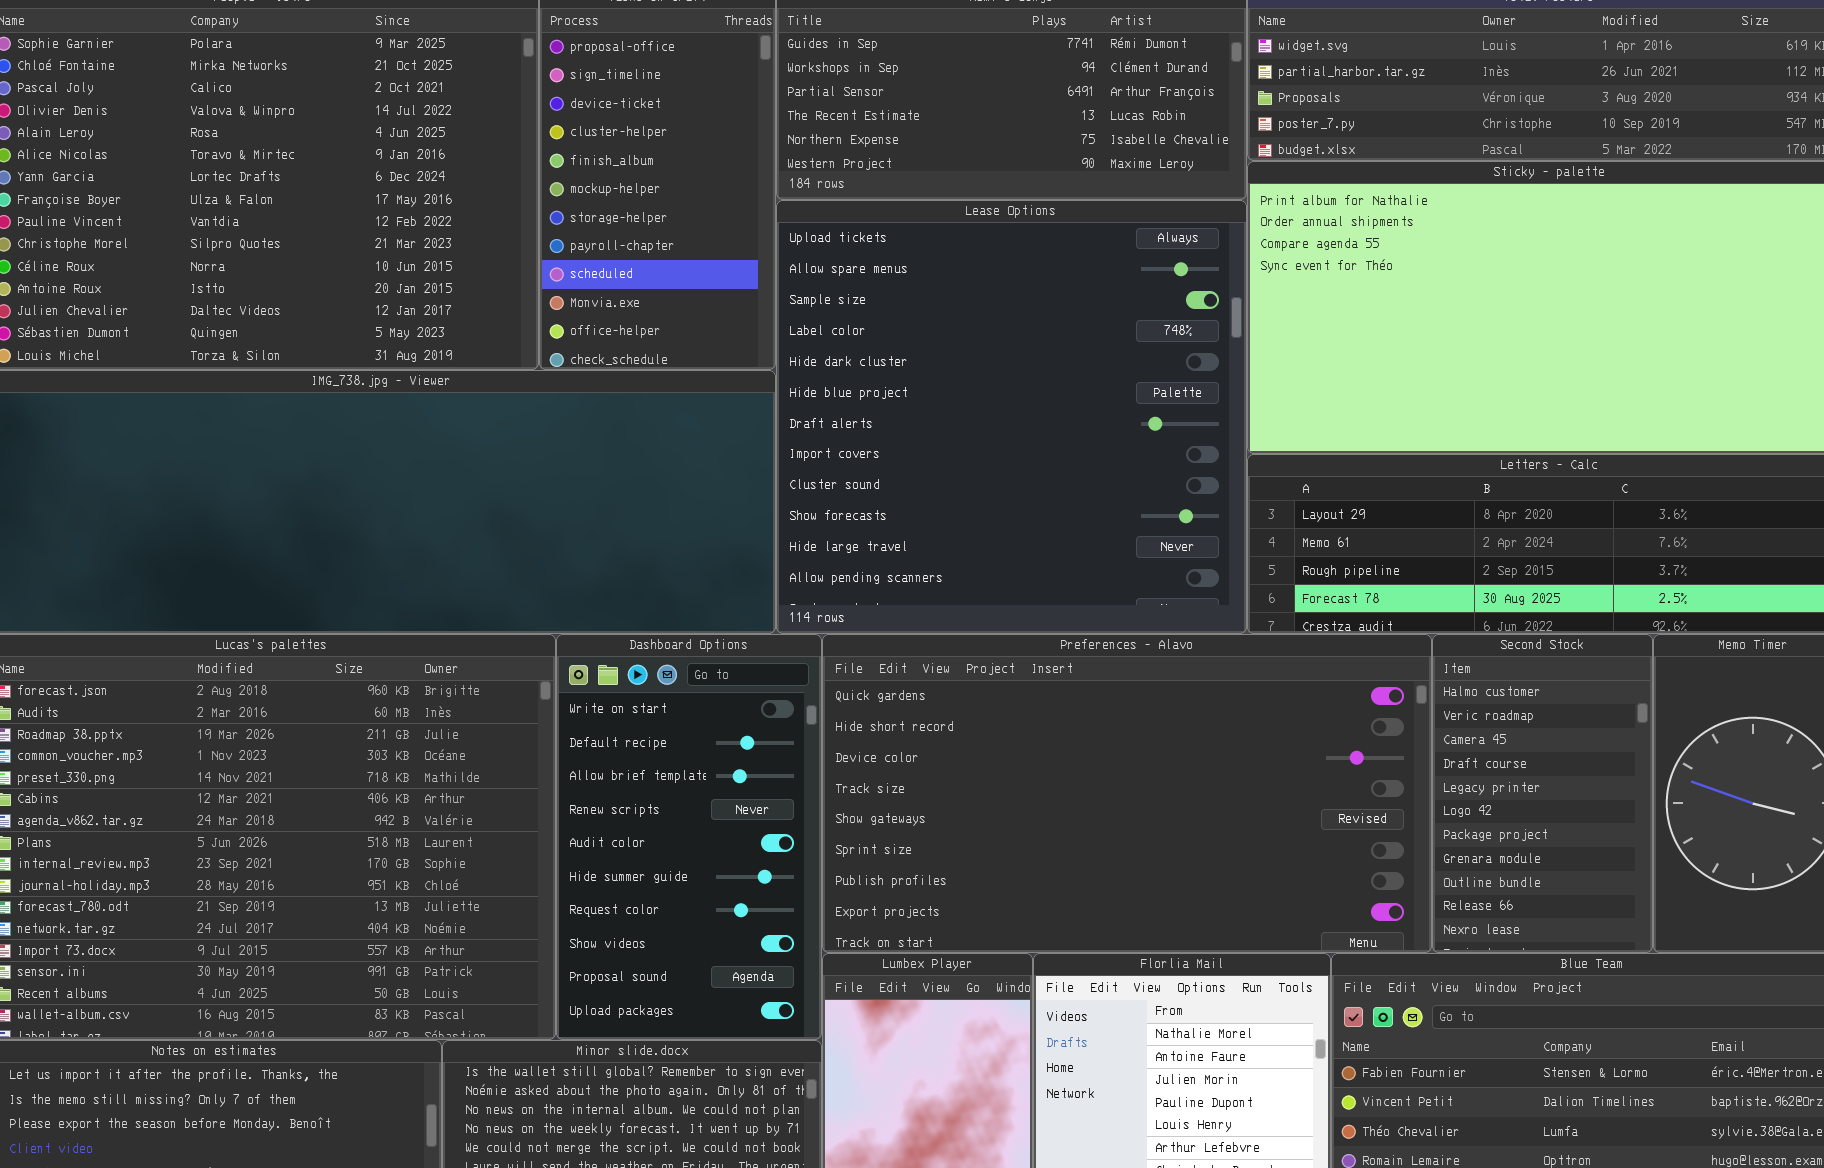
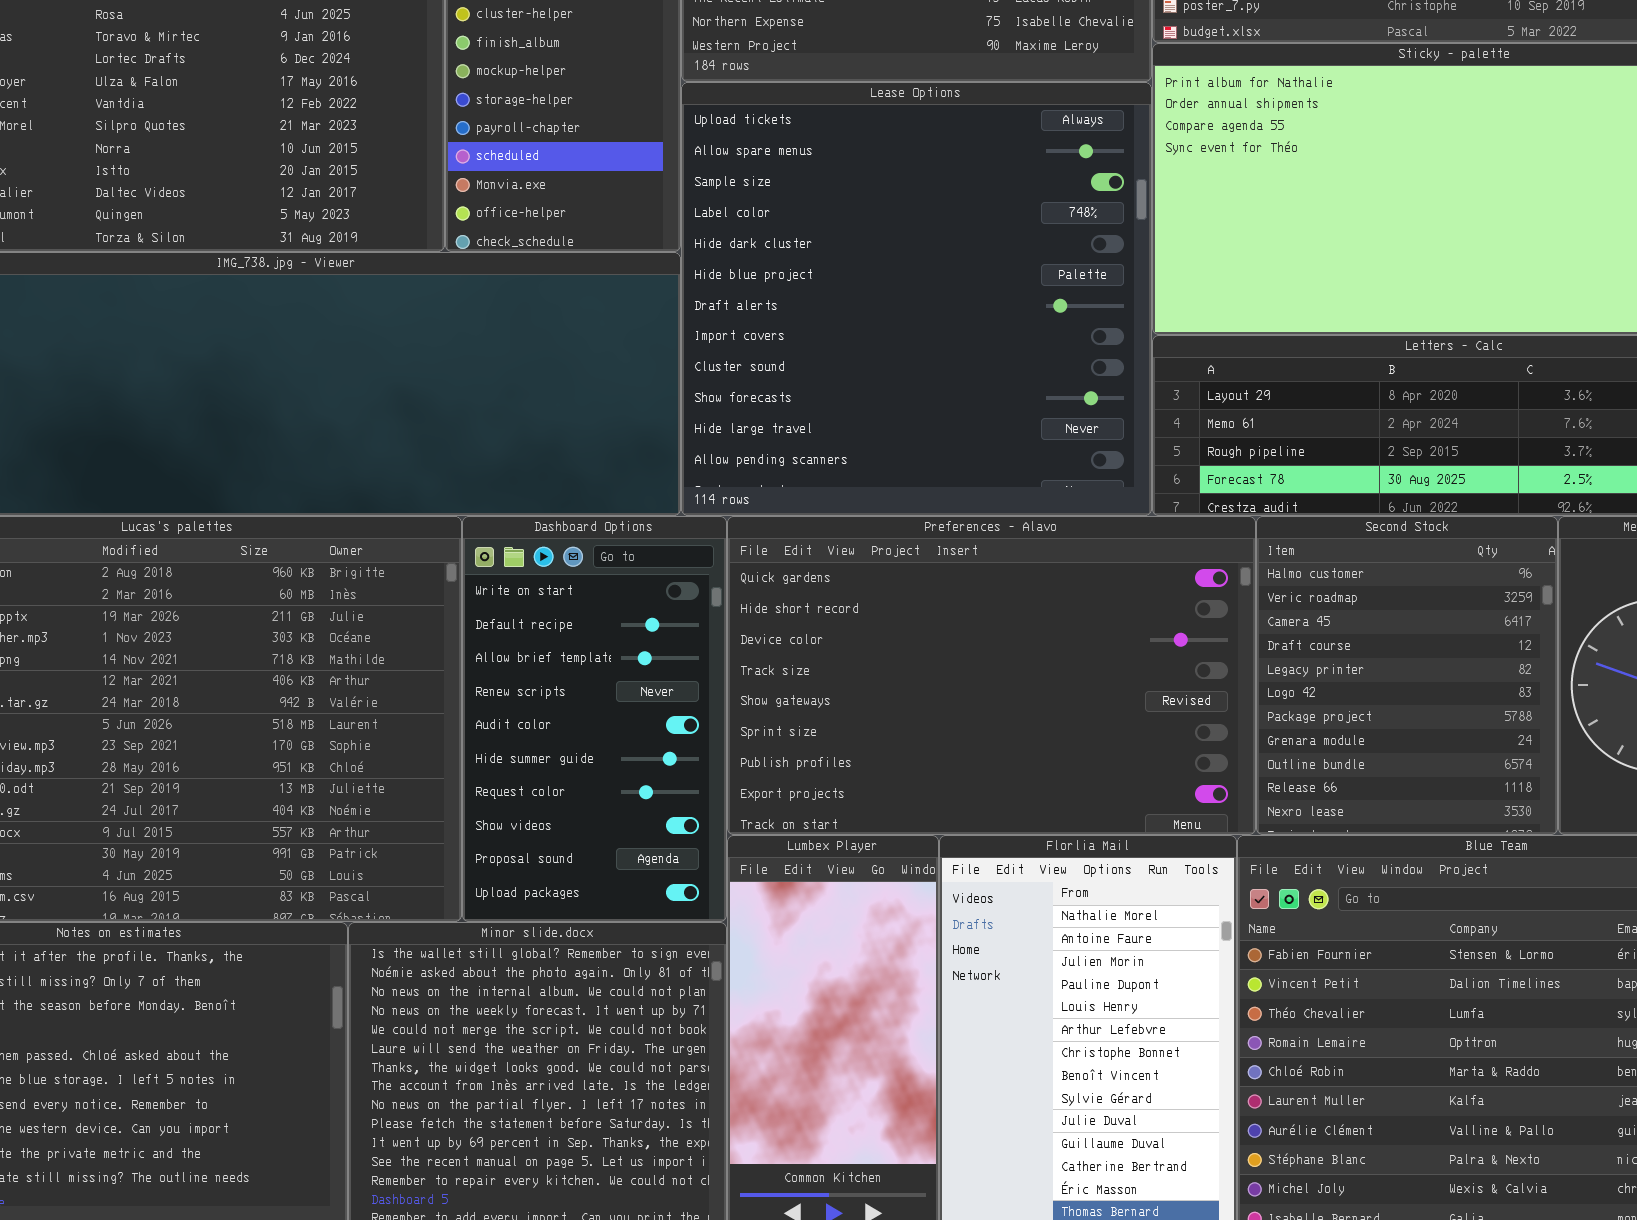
Preferences - Alavo: [822,634,1432,953] -> [727,516,1256,835], resized
Second Stock: [1432,634,1653,953] -> [1256,516,1558,835], resized

